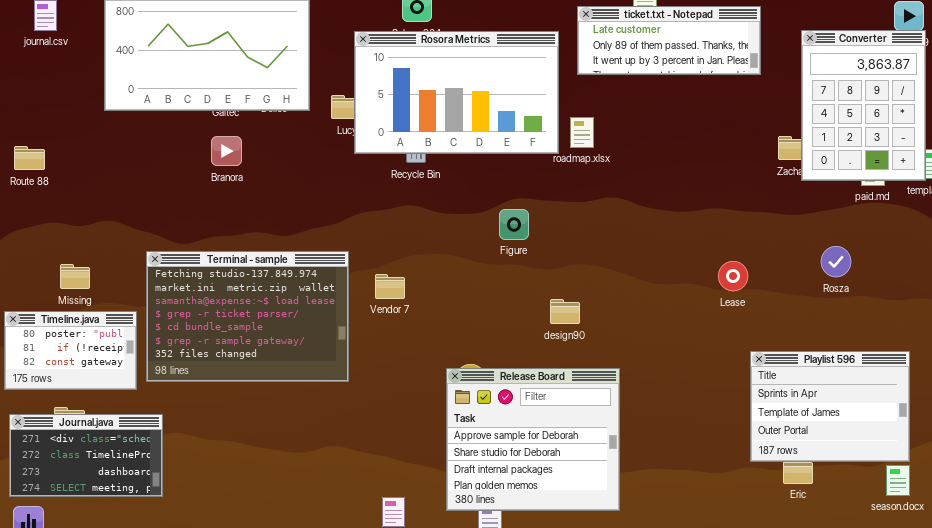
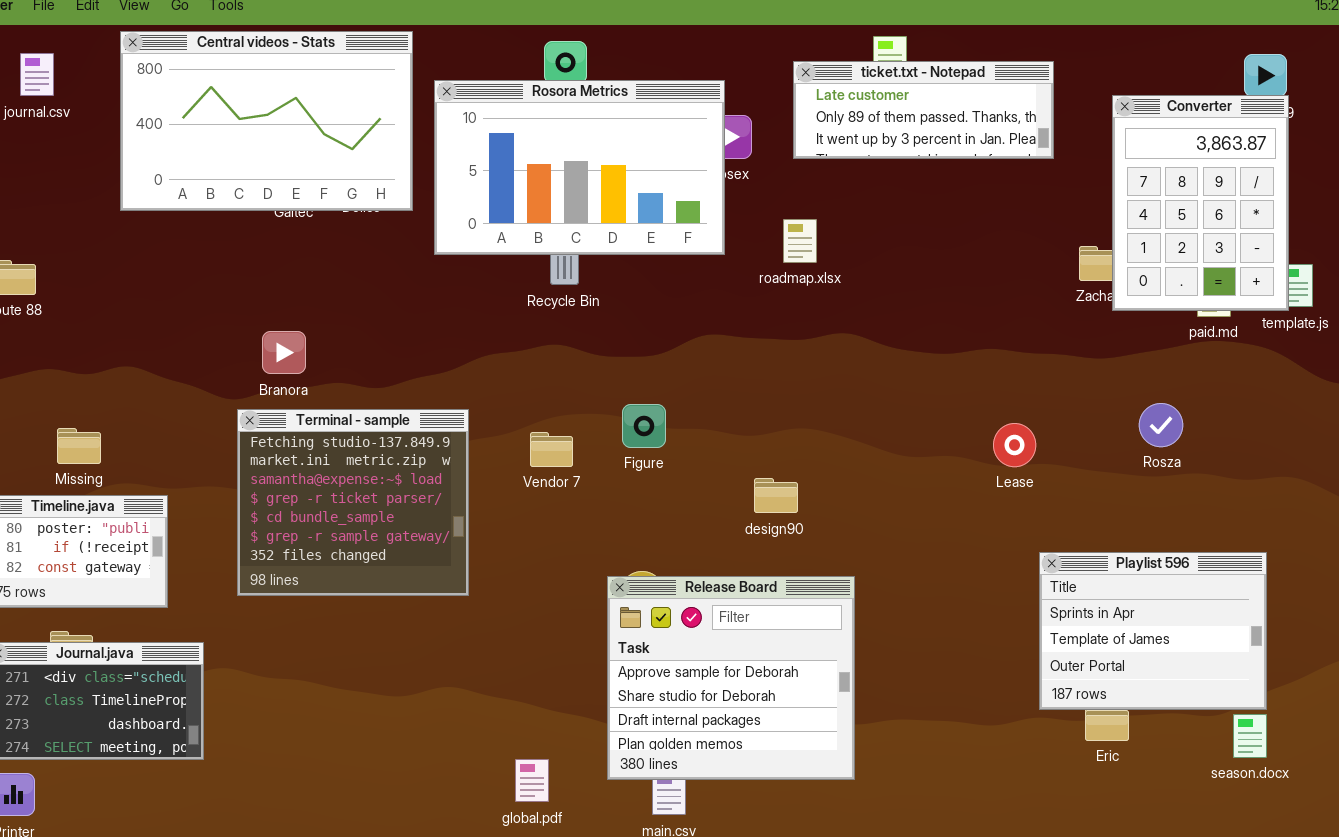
Rosora Metrics: [354,31,559,154] -> [434,80,725,255], moved
Branora: [211,136,242,166] -> [262,331,306,374], moved
Figure: [499,209,529,240] -> [622,404,666,448], moved
Terminal - sample: [146,251,349,382] -> [237,409,469,596], resized
Vendor 7: [375,274,405,299] -> [530,432,573,467], moved

